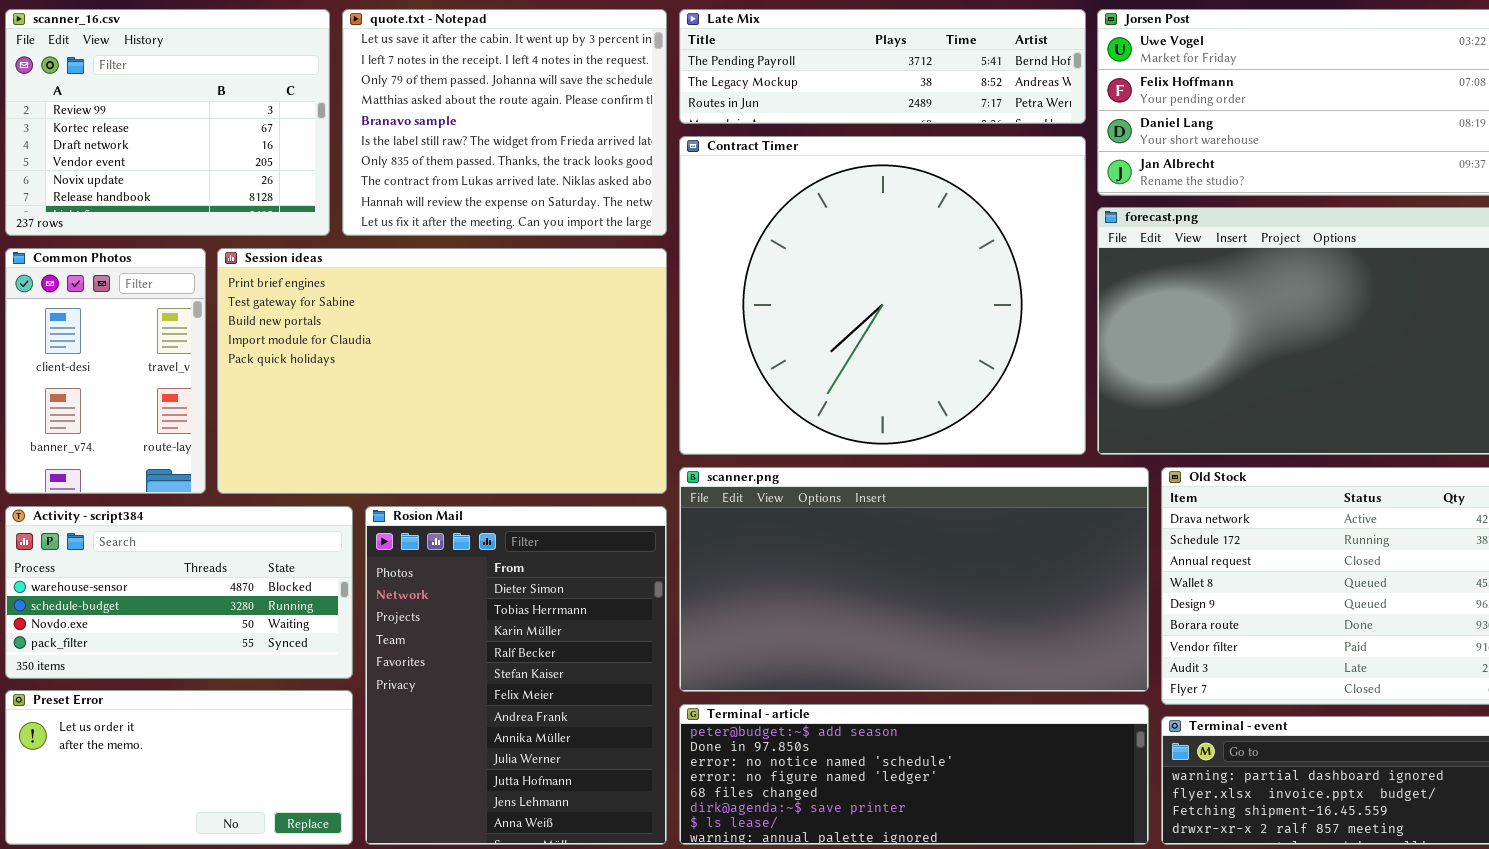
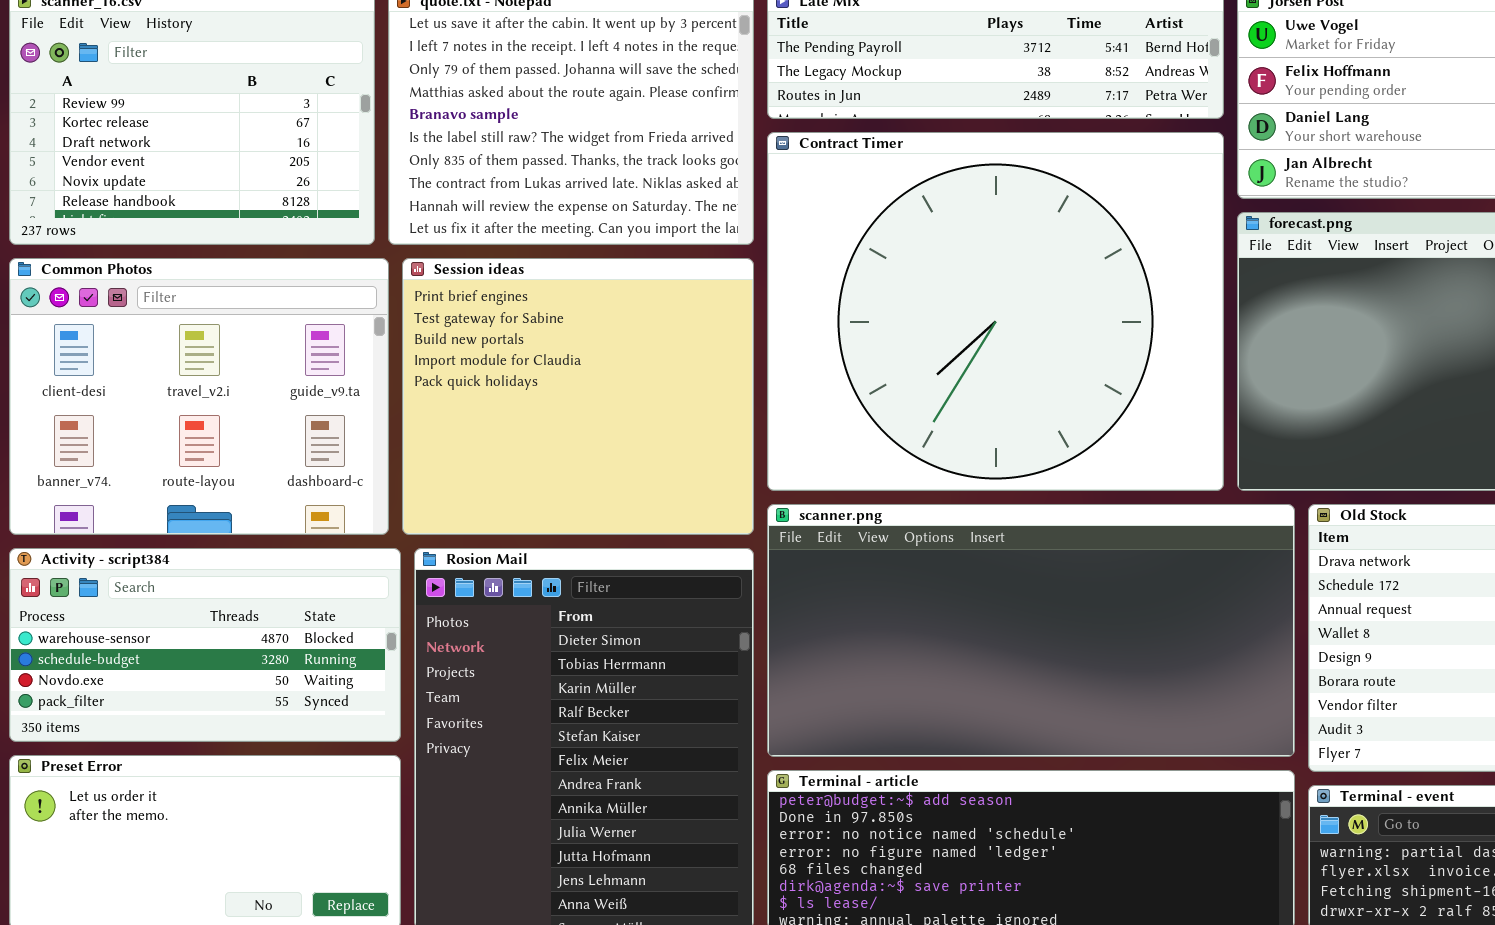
Common Photos: [5,248,206,494] -> [9,258,389,535], resized
Session ideas: [217,248,667,494] -> [402,258,754,535], resized

